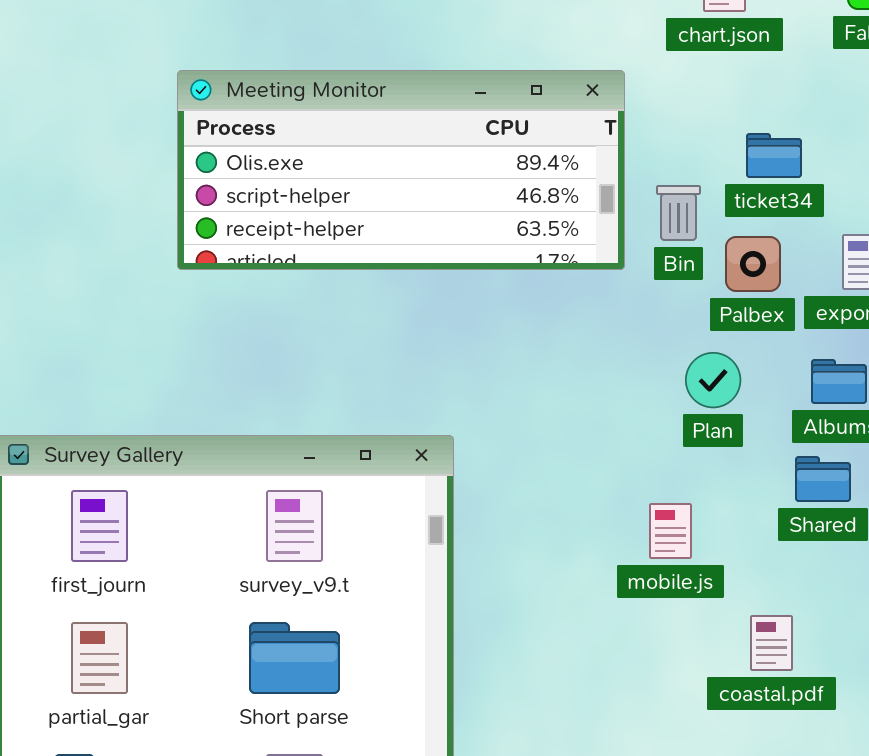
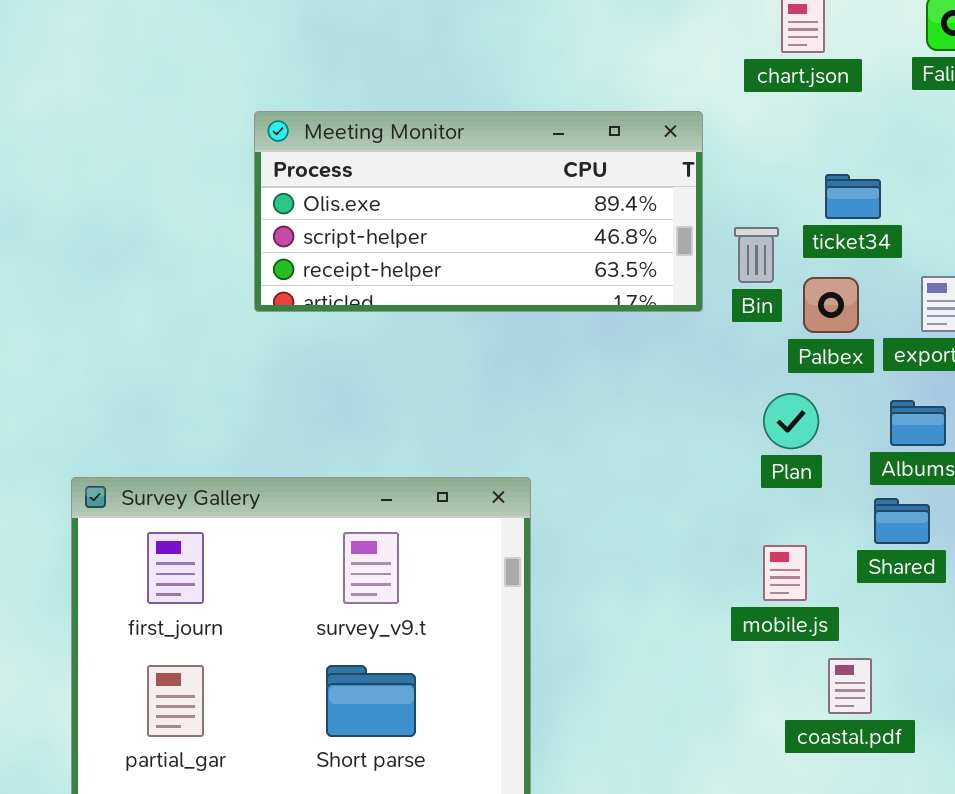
mobile.js: [649,503,692,559] -> [763,545,807,601], moved

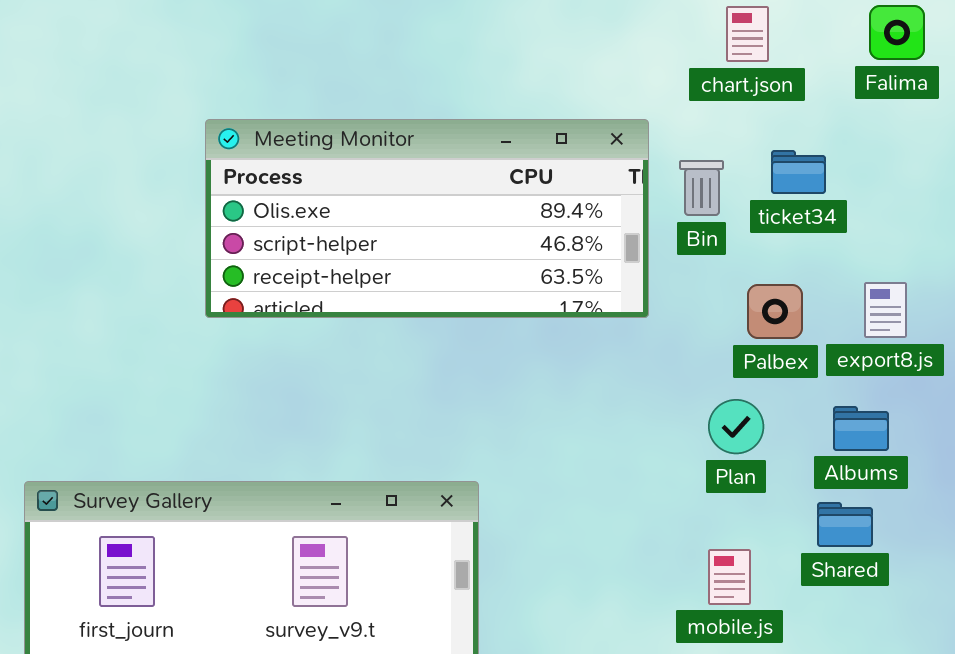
ticket34: [825,174,881,219] -> [771,150,826,194], moved
Bin: [734,227,779,283] -> [679,160,724,216], moved

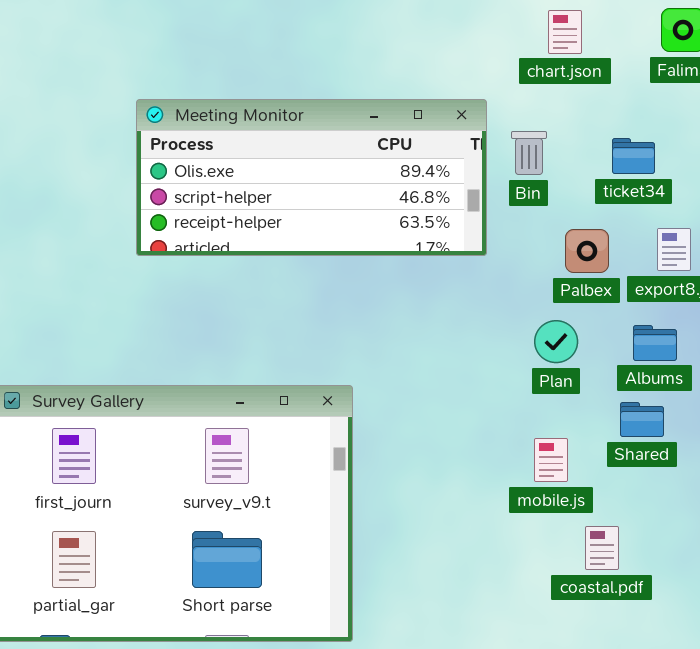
ticket34: [771,150,826,194] -> [612,138,655,174], moved

